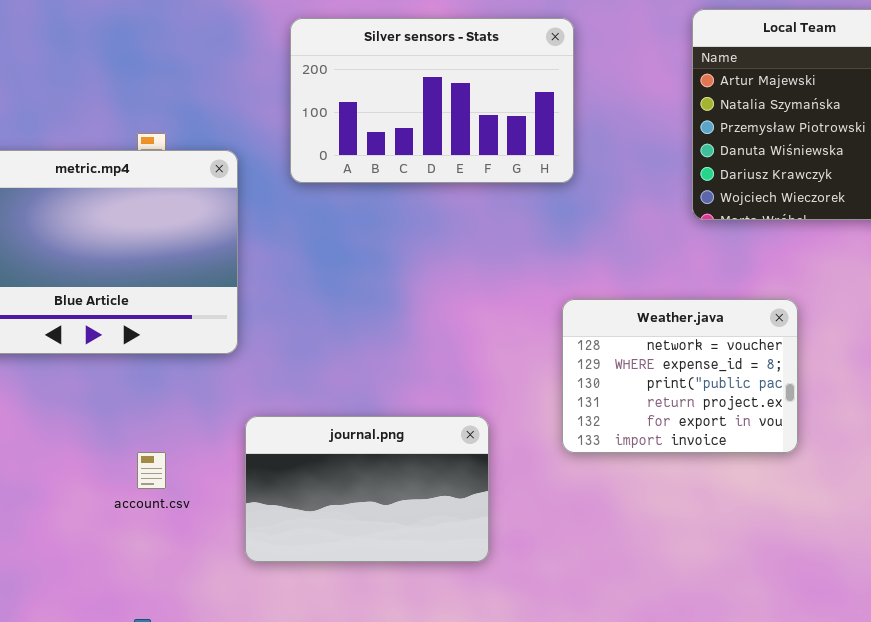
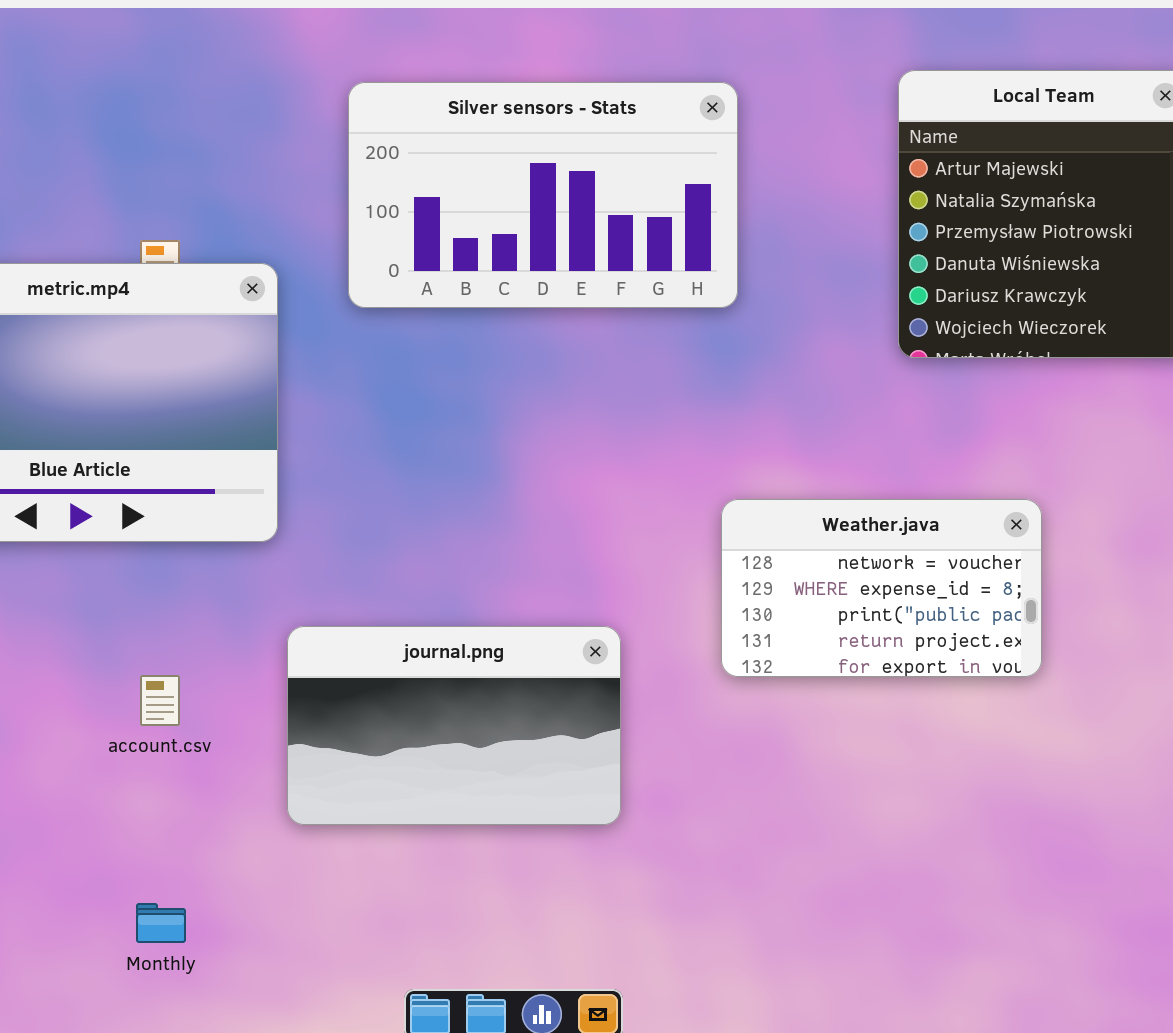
Weather.java: [562,299,798,453] -> [721,499,1042,677], resized

